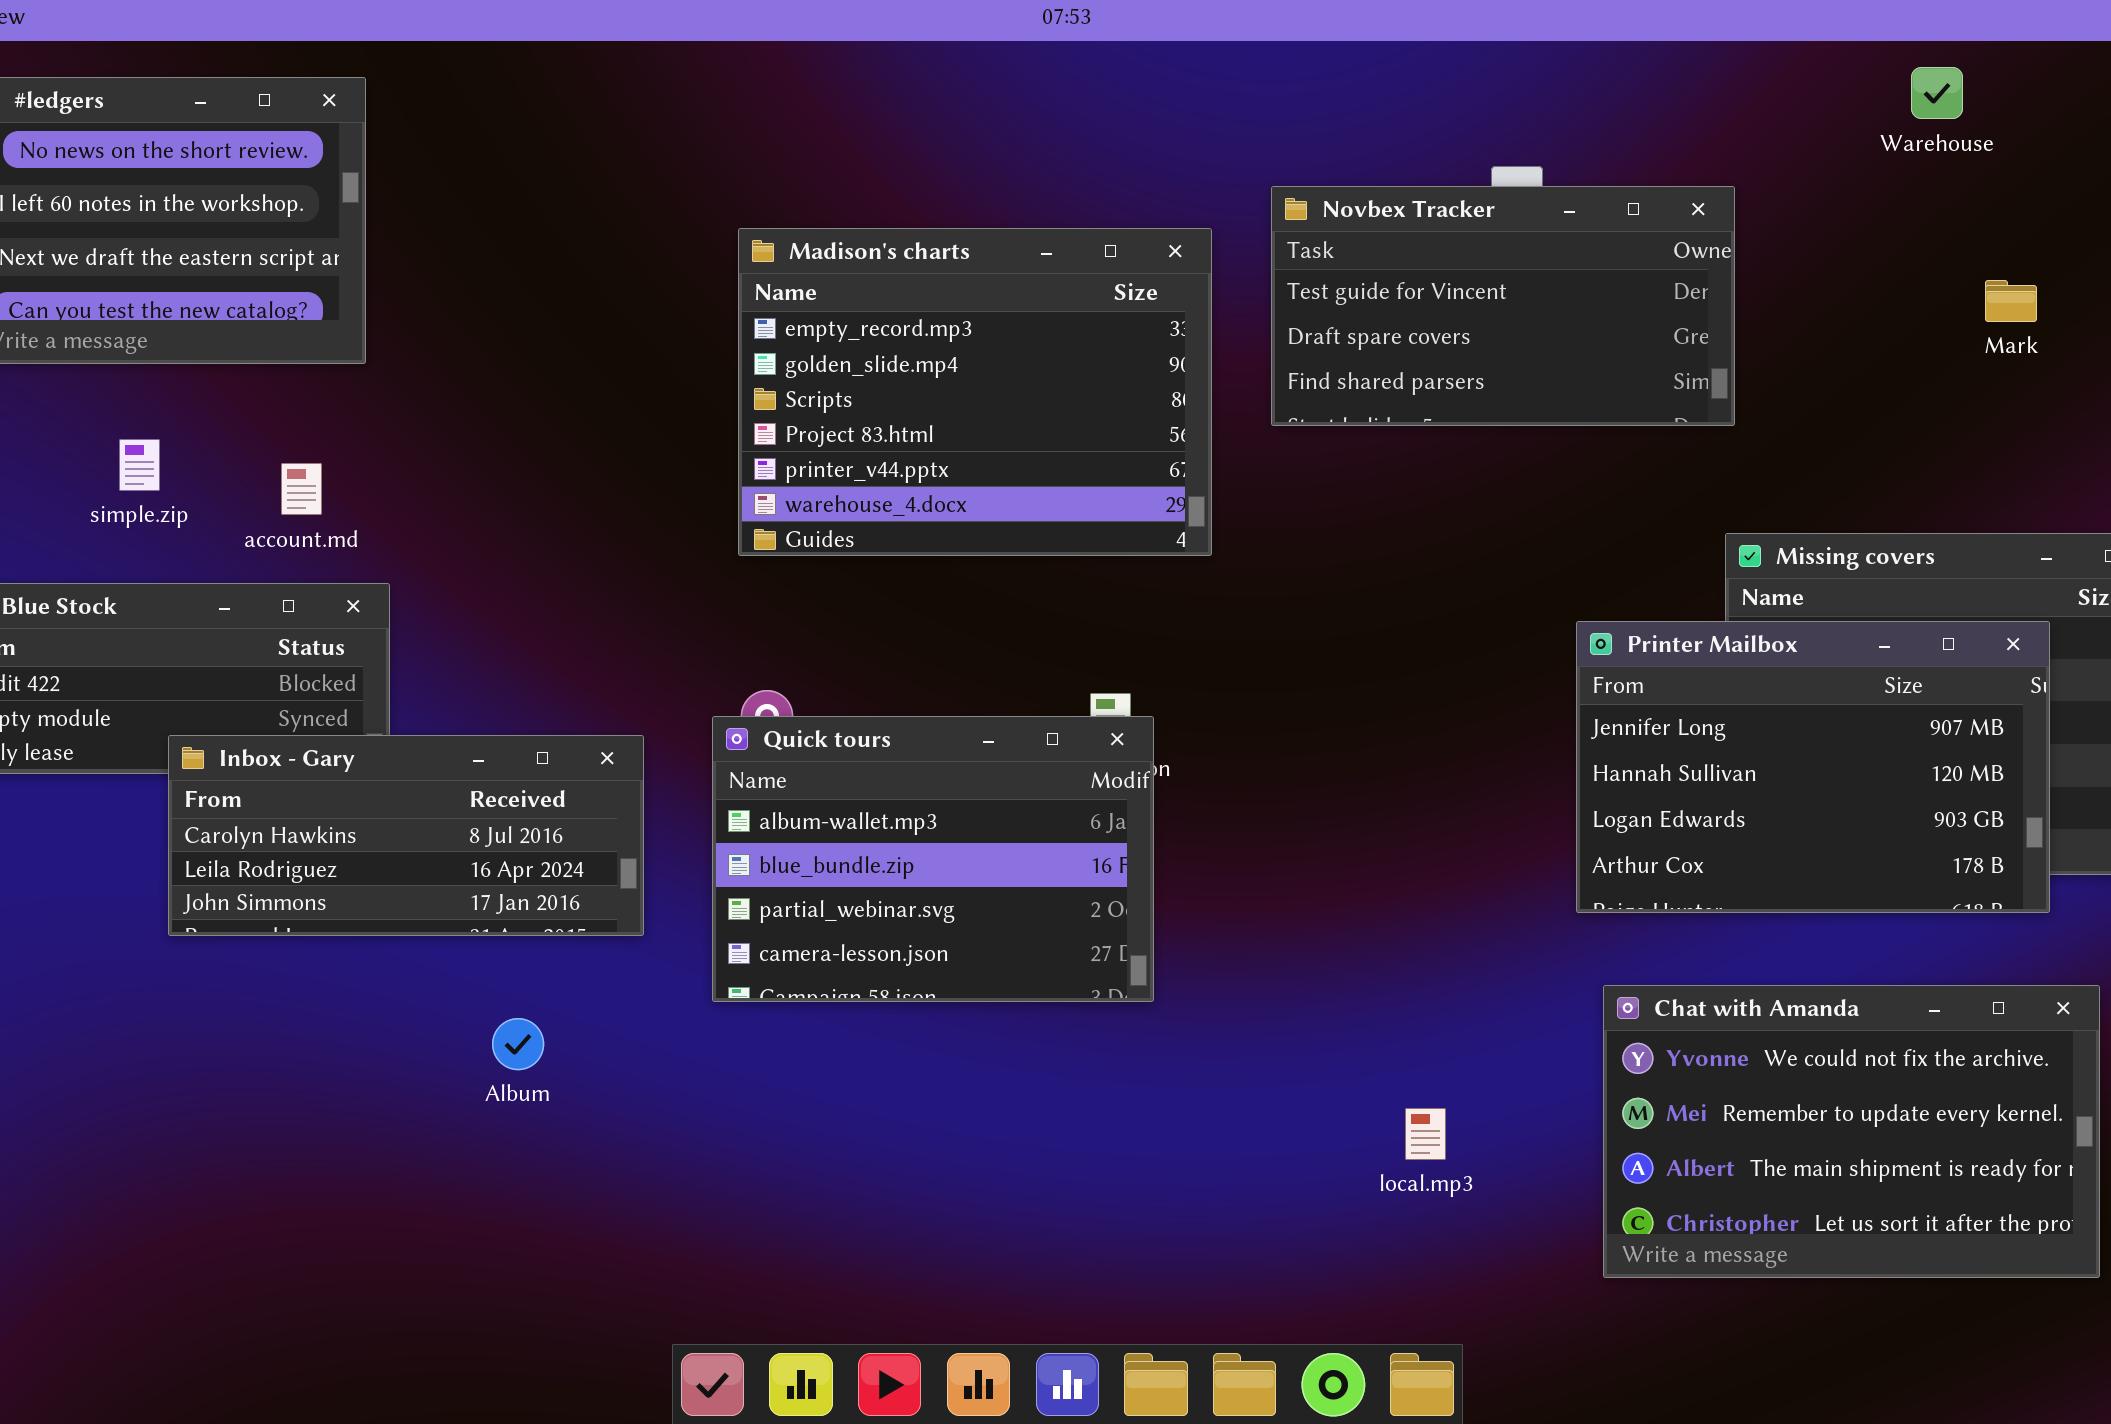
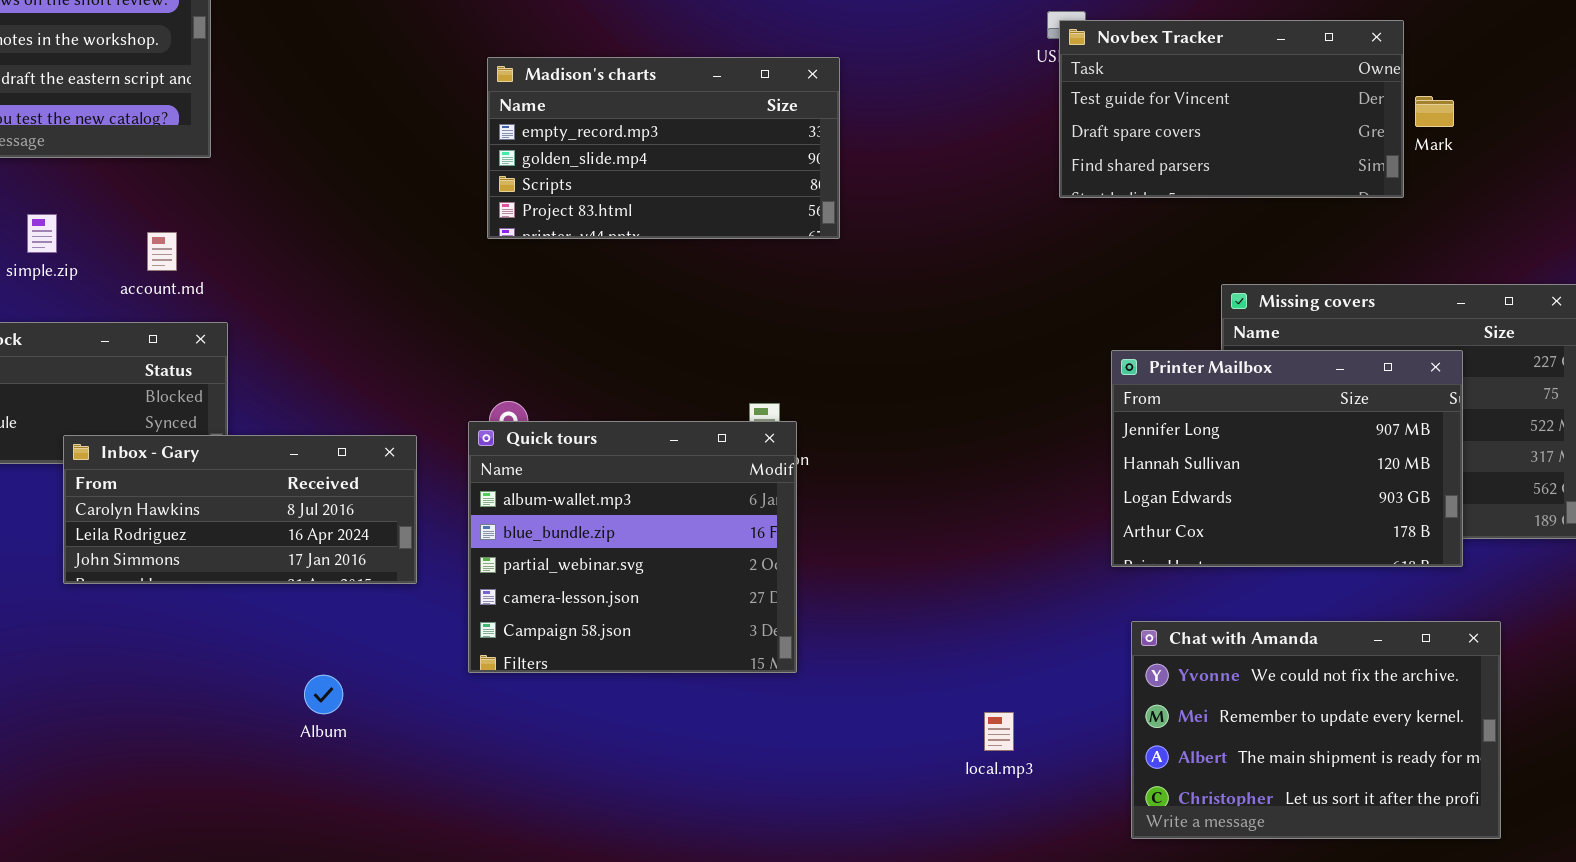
Novbex Tracker: [1271,186,1735,426] -> [1059,20,1404,198], moved
Madison's charts: [738,228,1212,556] -> [487,57,840,239], resized
Quick tours: [712,716,1154,1002] -> [468,421,797,673], resized
Album: [492,1018,544,1070] -> [304,675,343,714], moved

